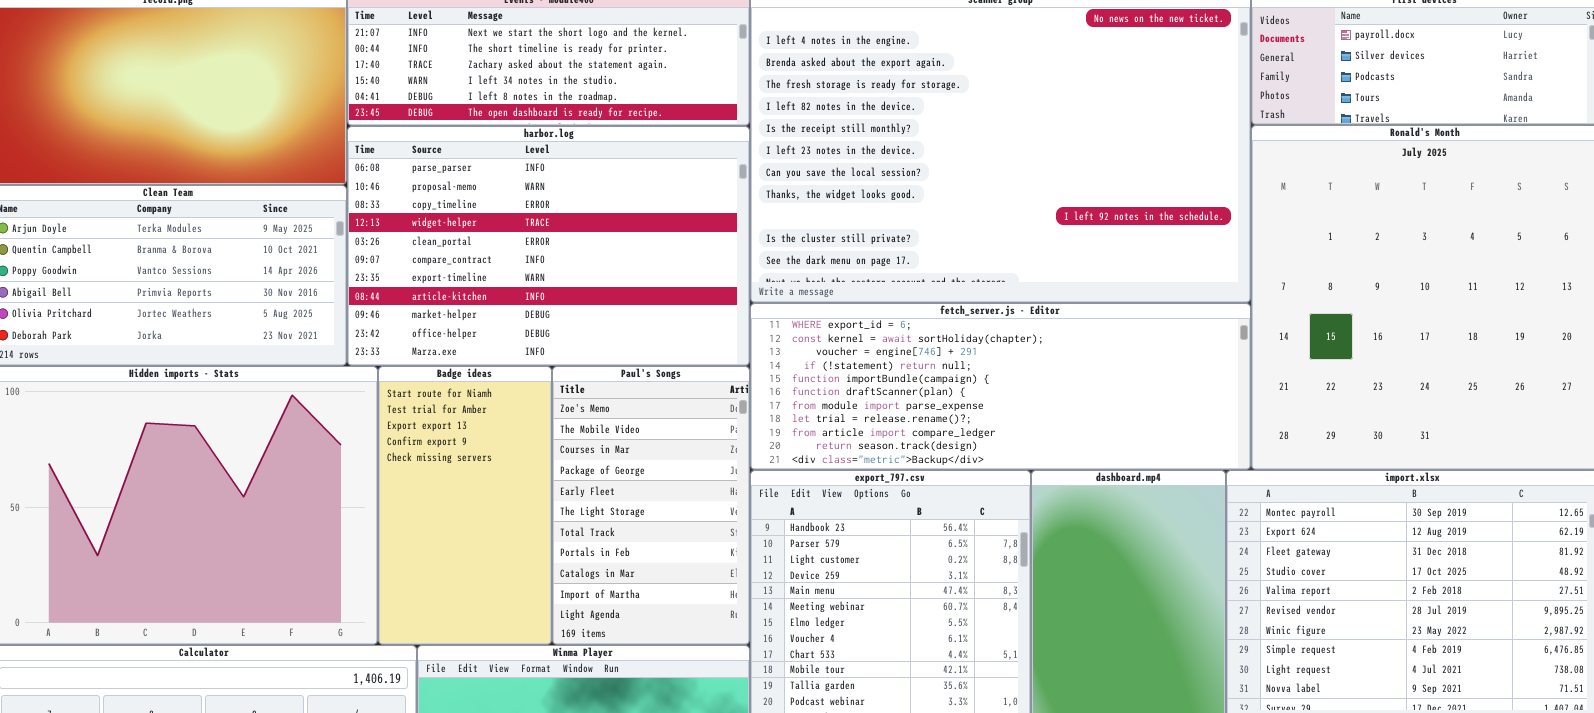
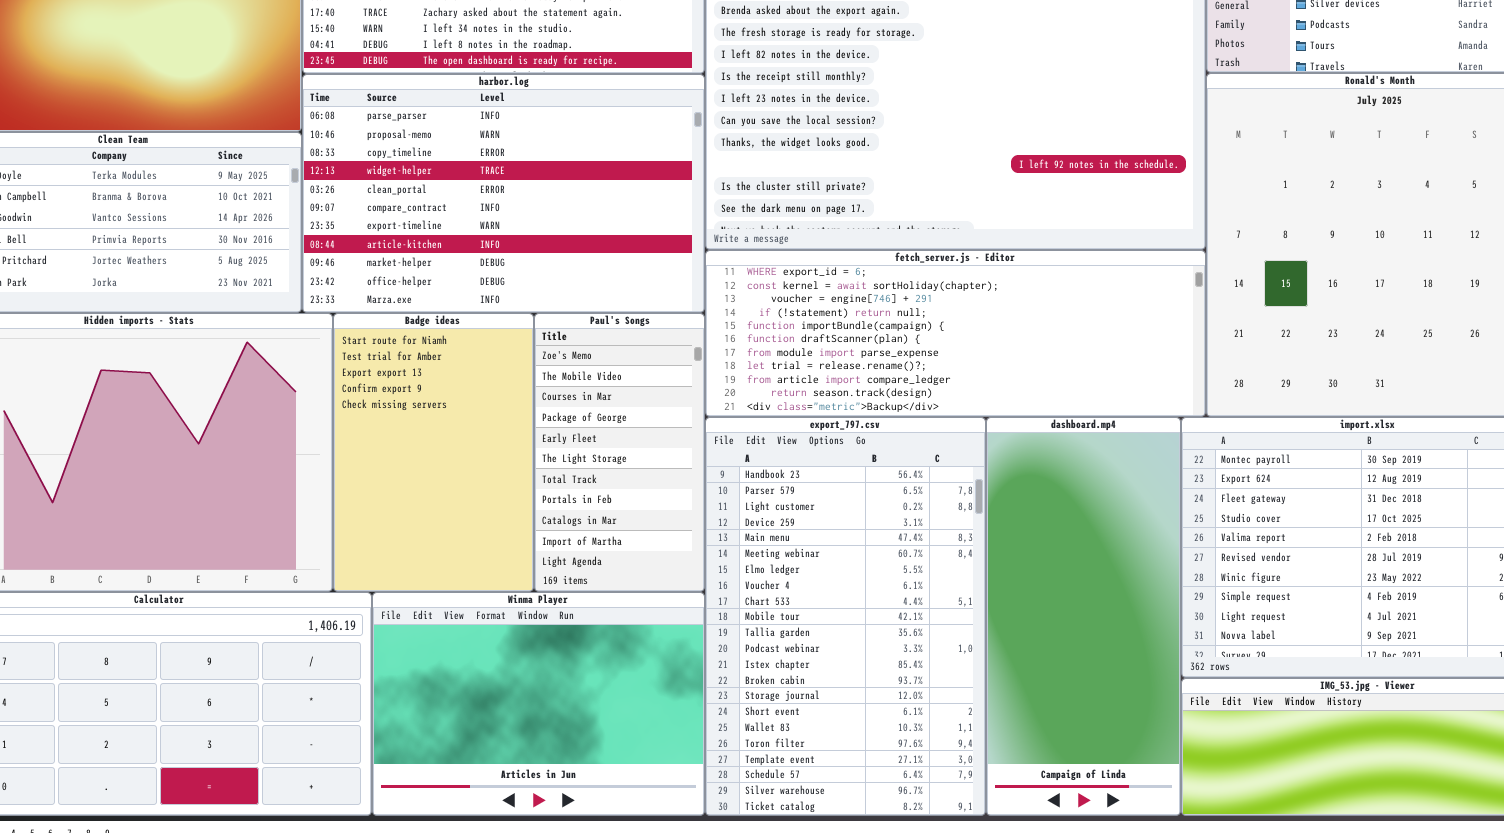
Badge ideas: [378,366,552,645] -> [333,313,534,592], resized
Paul's Songs: [552,366,750,645] -> [534,313,705,592], resized

